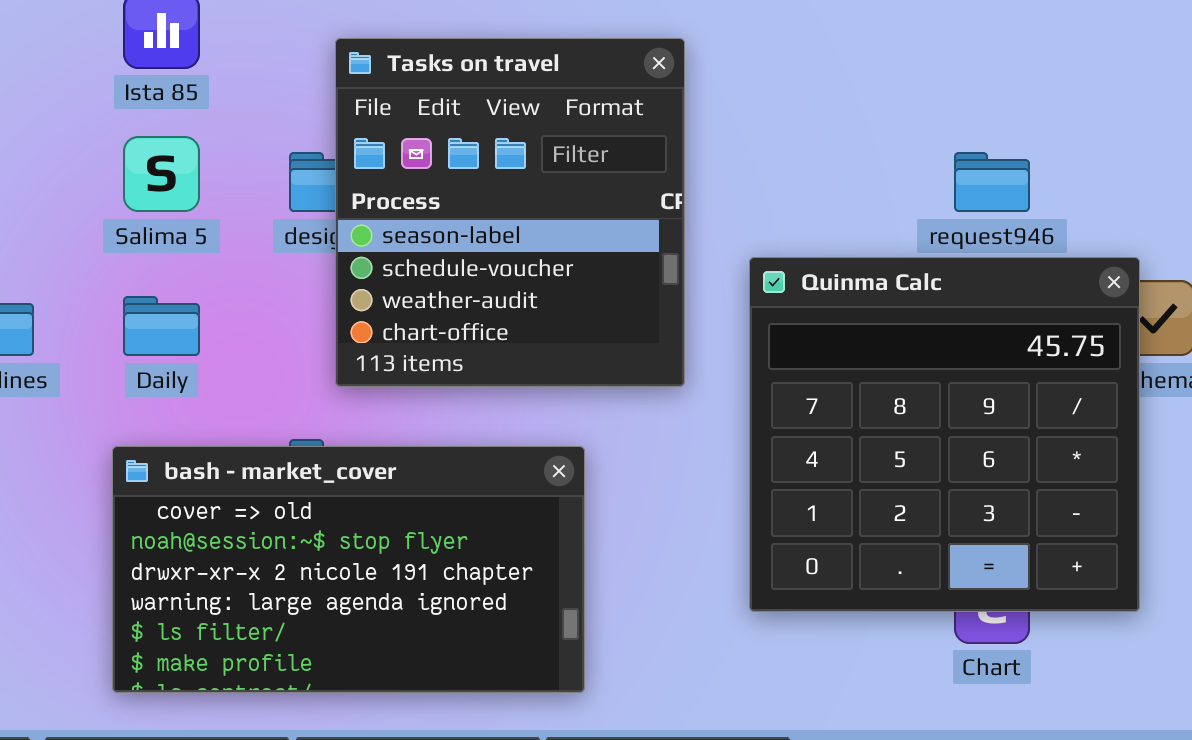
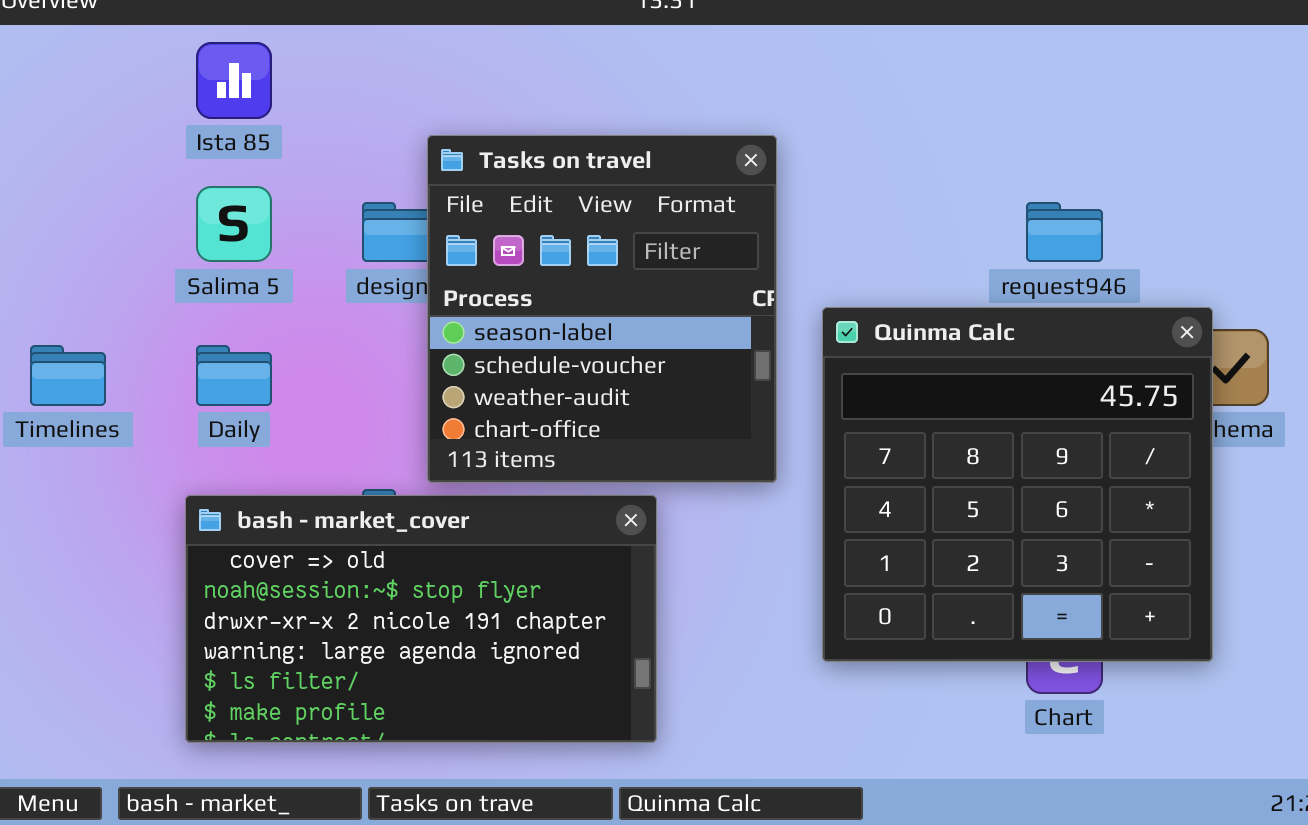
Tasks on travel: [335,38,685,387] -> [427,135,777,483], moved

